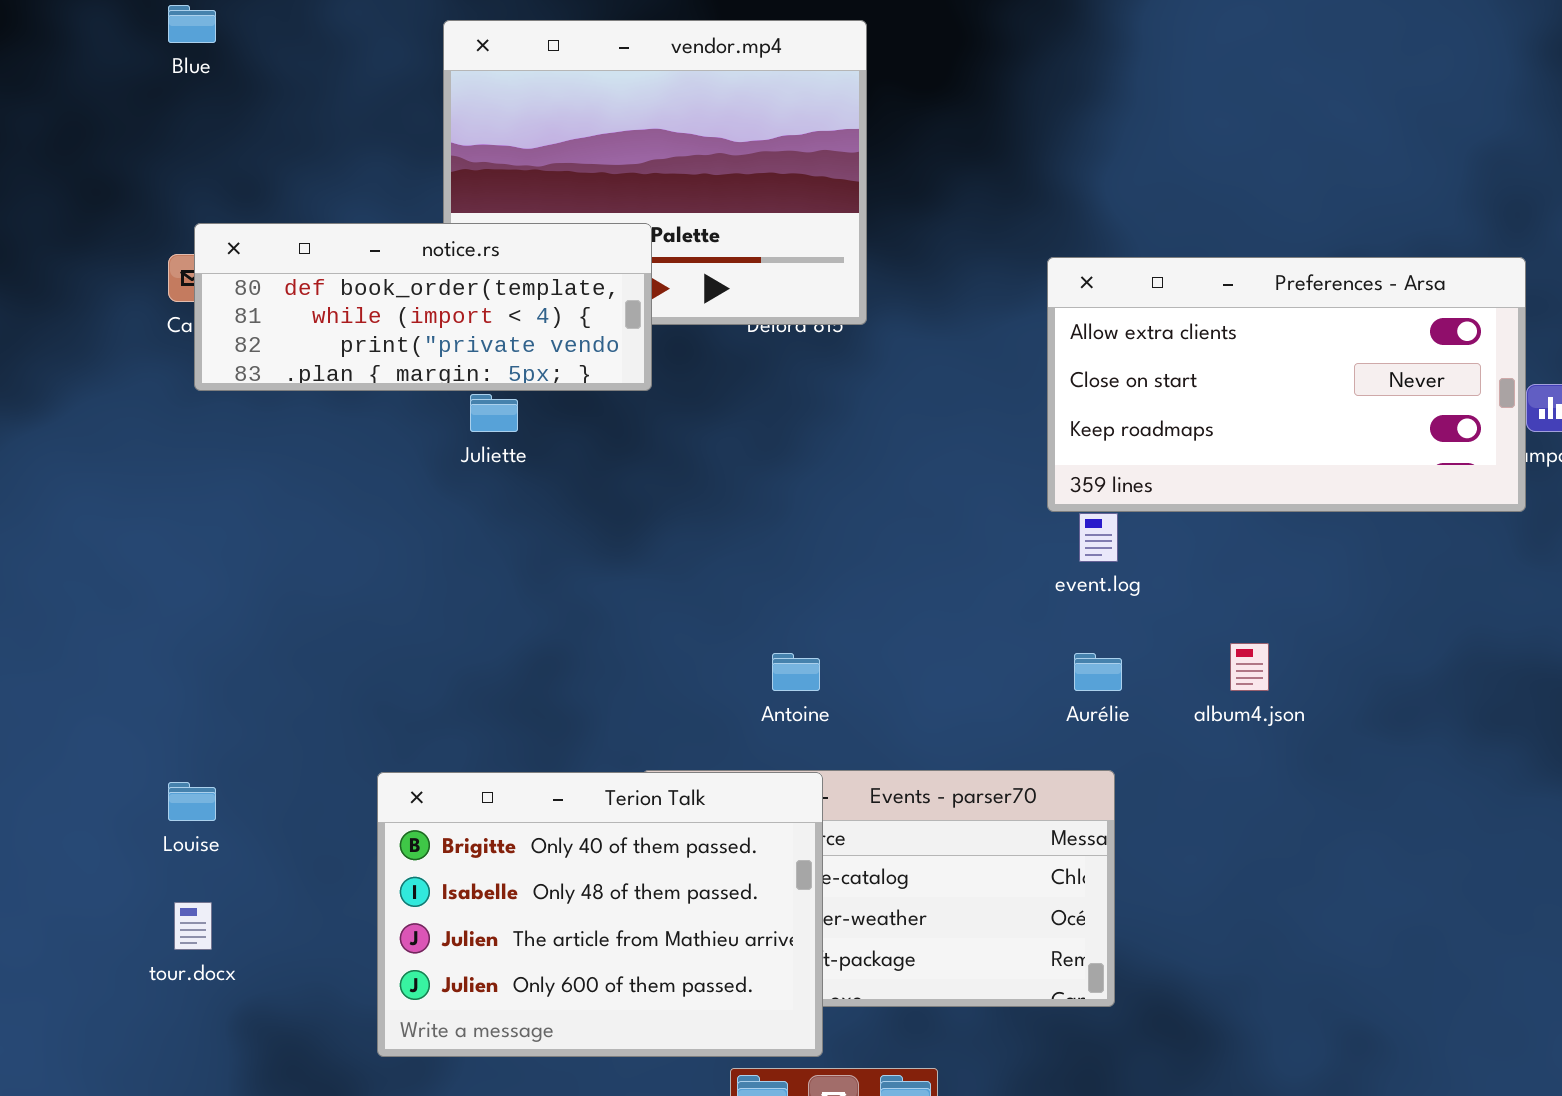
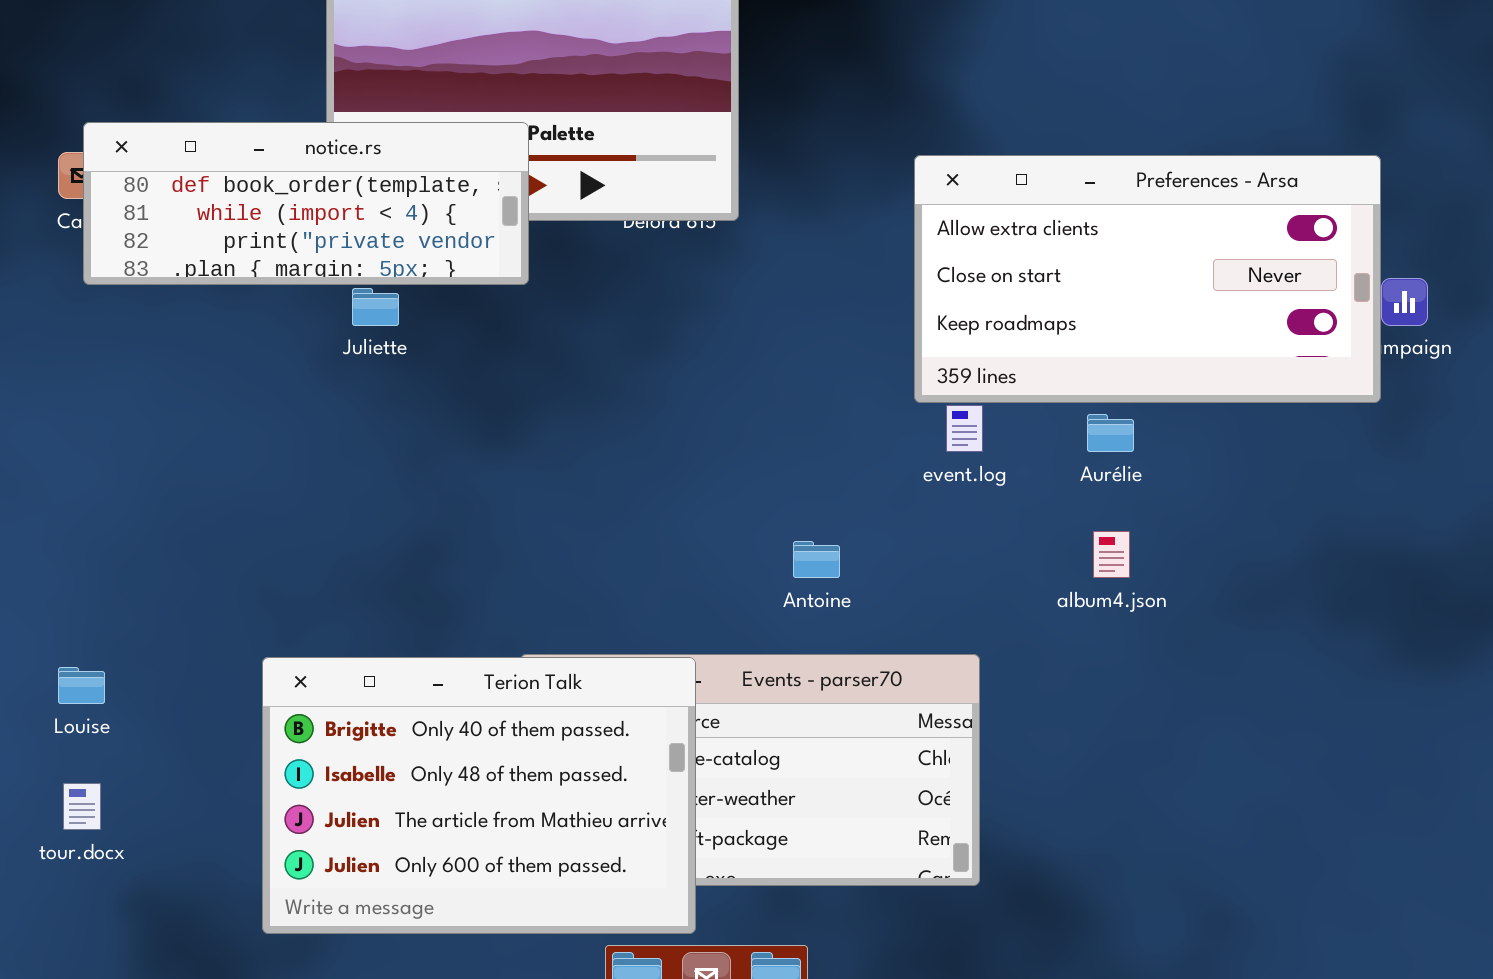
Antoine: [772,653,820,691] -> [793,541,840,578], moved
Aurélie: [1074,653,1122,691] -> [1087,414,1134,452], moved

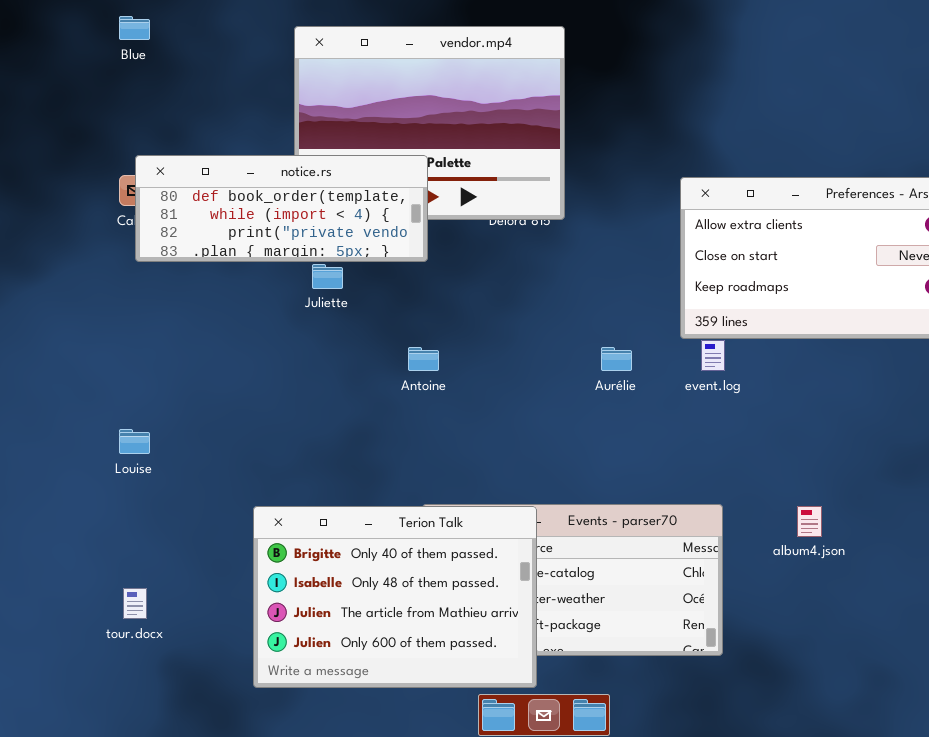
Aurélie: [1087,414,1134,452] -> [601,347,632,371], moved
album4.json: [1093,531,1130,578] -> [797,506,822,537], moved
Antoine: [793,541,840,578] -> [408,347,439,371], moved
Louise: [58,667,105,704] -> [119,429,150,454], moved

